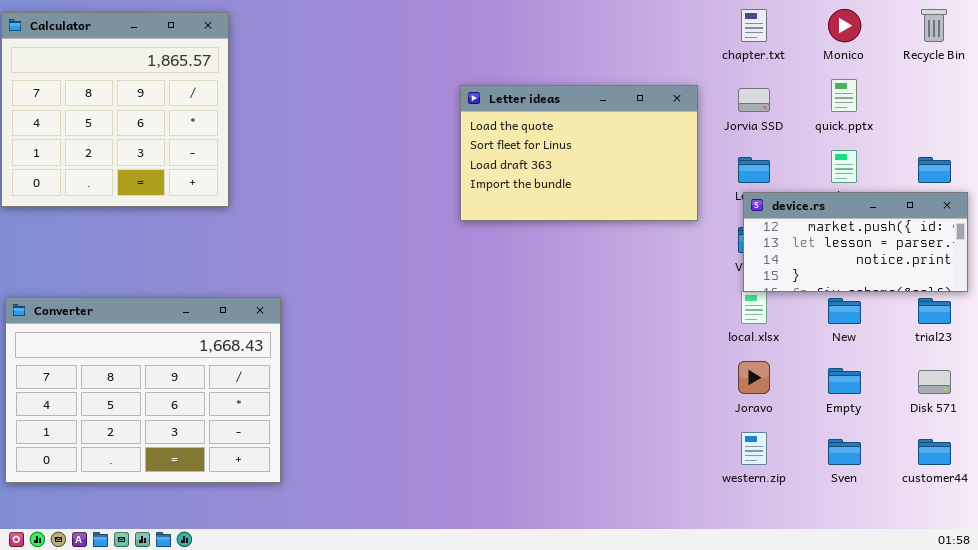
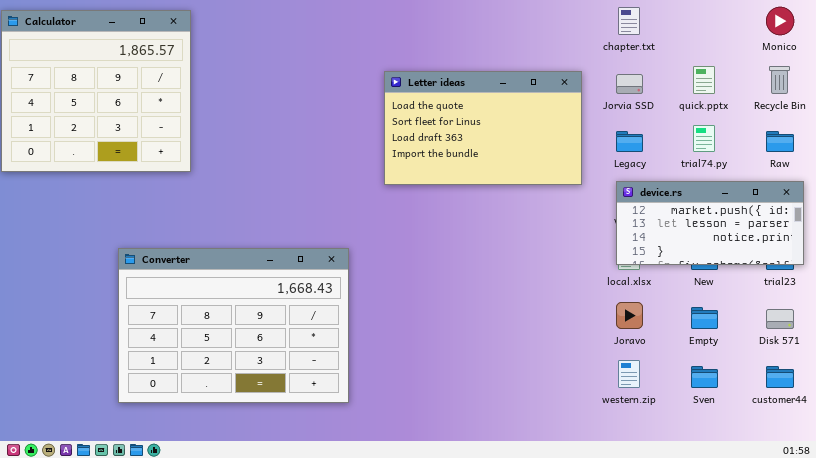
Monico: [828,9,861,42] -> [766,7,794,35], moved
Recycle Bin: [921,9,947,42] -> [769,66,790,94], moved
device.rs: [743,192,968,292] -> [616,181,804,265], moved
Converter: [5,297,281,483] -> [118,248,349,403], moved

